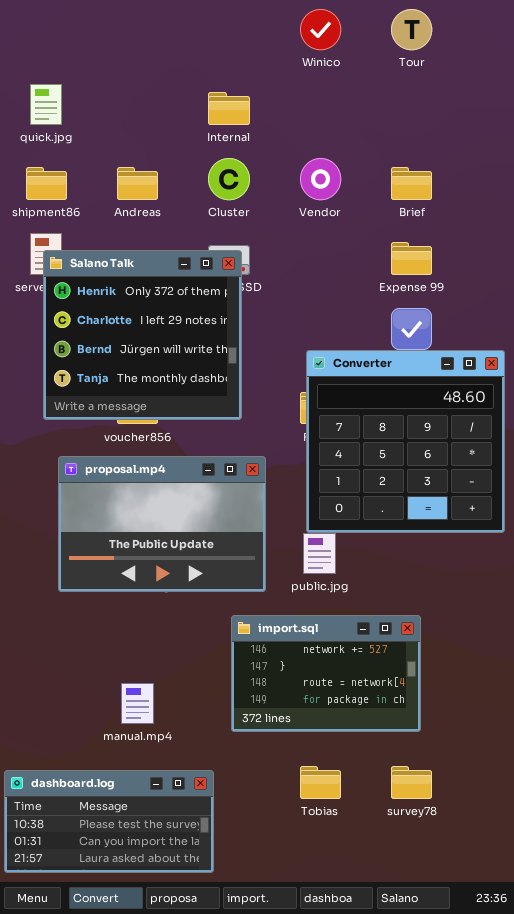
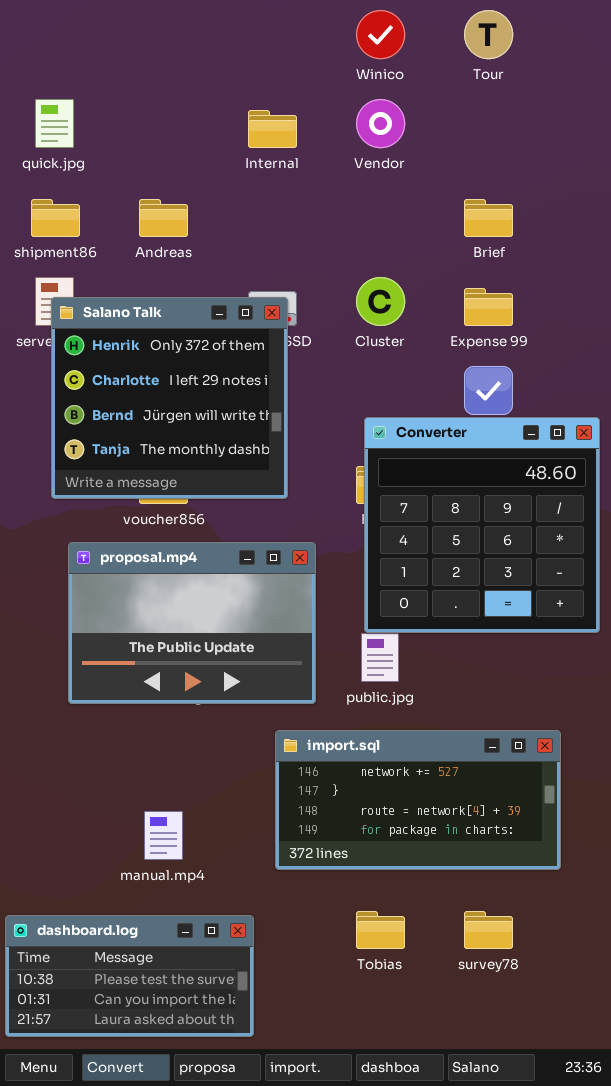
Cluster: [208,158,250,200] -> [356,277,405,326], moved
Vendor: [300,158,341,200] -> [356,99,405,148], moved
import.sql: [231,615,421,732] -> [275,730,561,870], resized

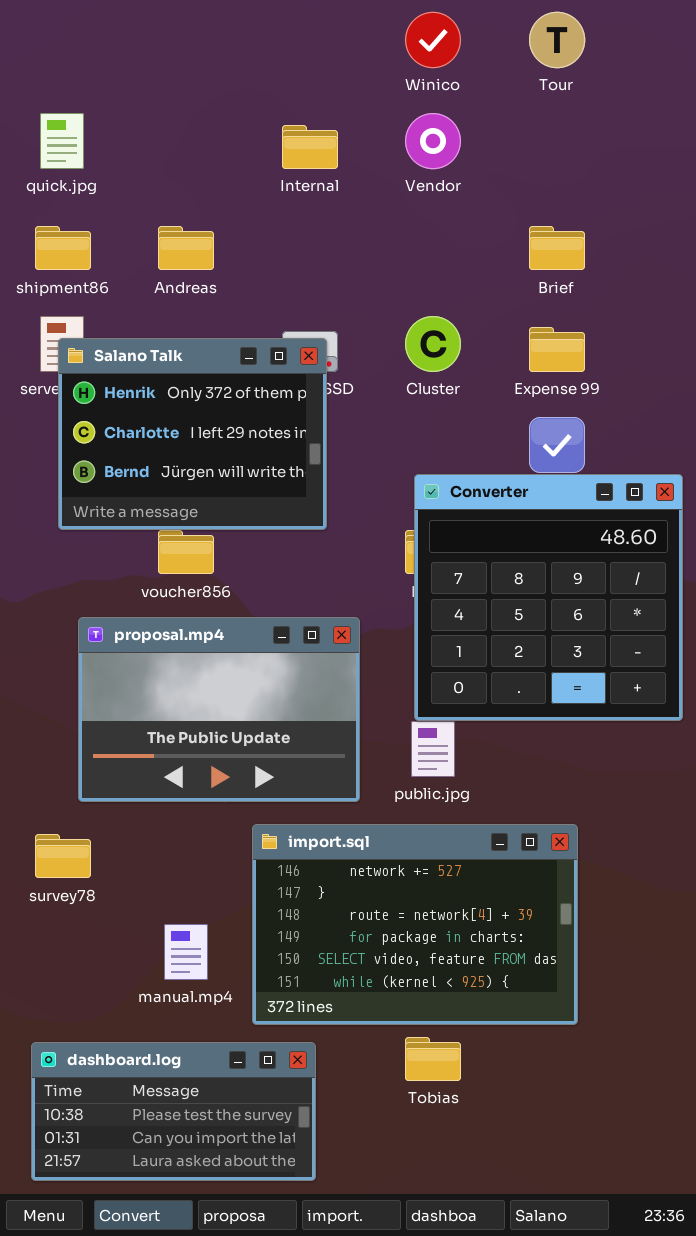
Salano Talk: [51,297,288,499] -> [58,338,327,530], resized
import.sql: [275,730,561,870] -> [252,824,578,1025], moved, resized
survey78: [464,911,513,949] -> [35,834,91,878], moved
dashboard.log: [5,915,254,1037] -> [31,1042,316,1181], moved

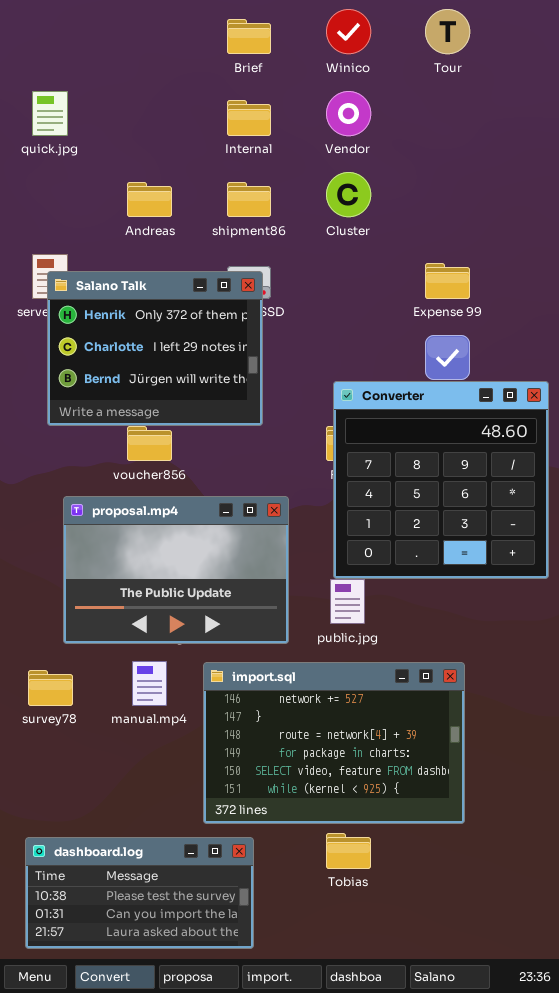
shipment86: [35,226,91,270] -> [227,182,271,217], moved
Brief: [529,226,585,270] -> [227,19,271,54], moved
Cluster: [405,316,461,372] -> [326,172,371,217], moved
manual.mp4: [164,924,208,980] -> [132,661,167,706], moved

